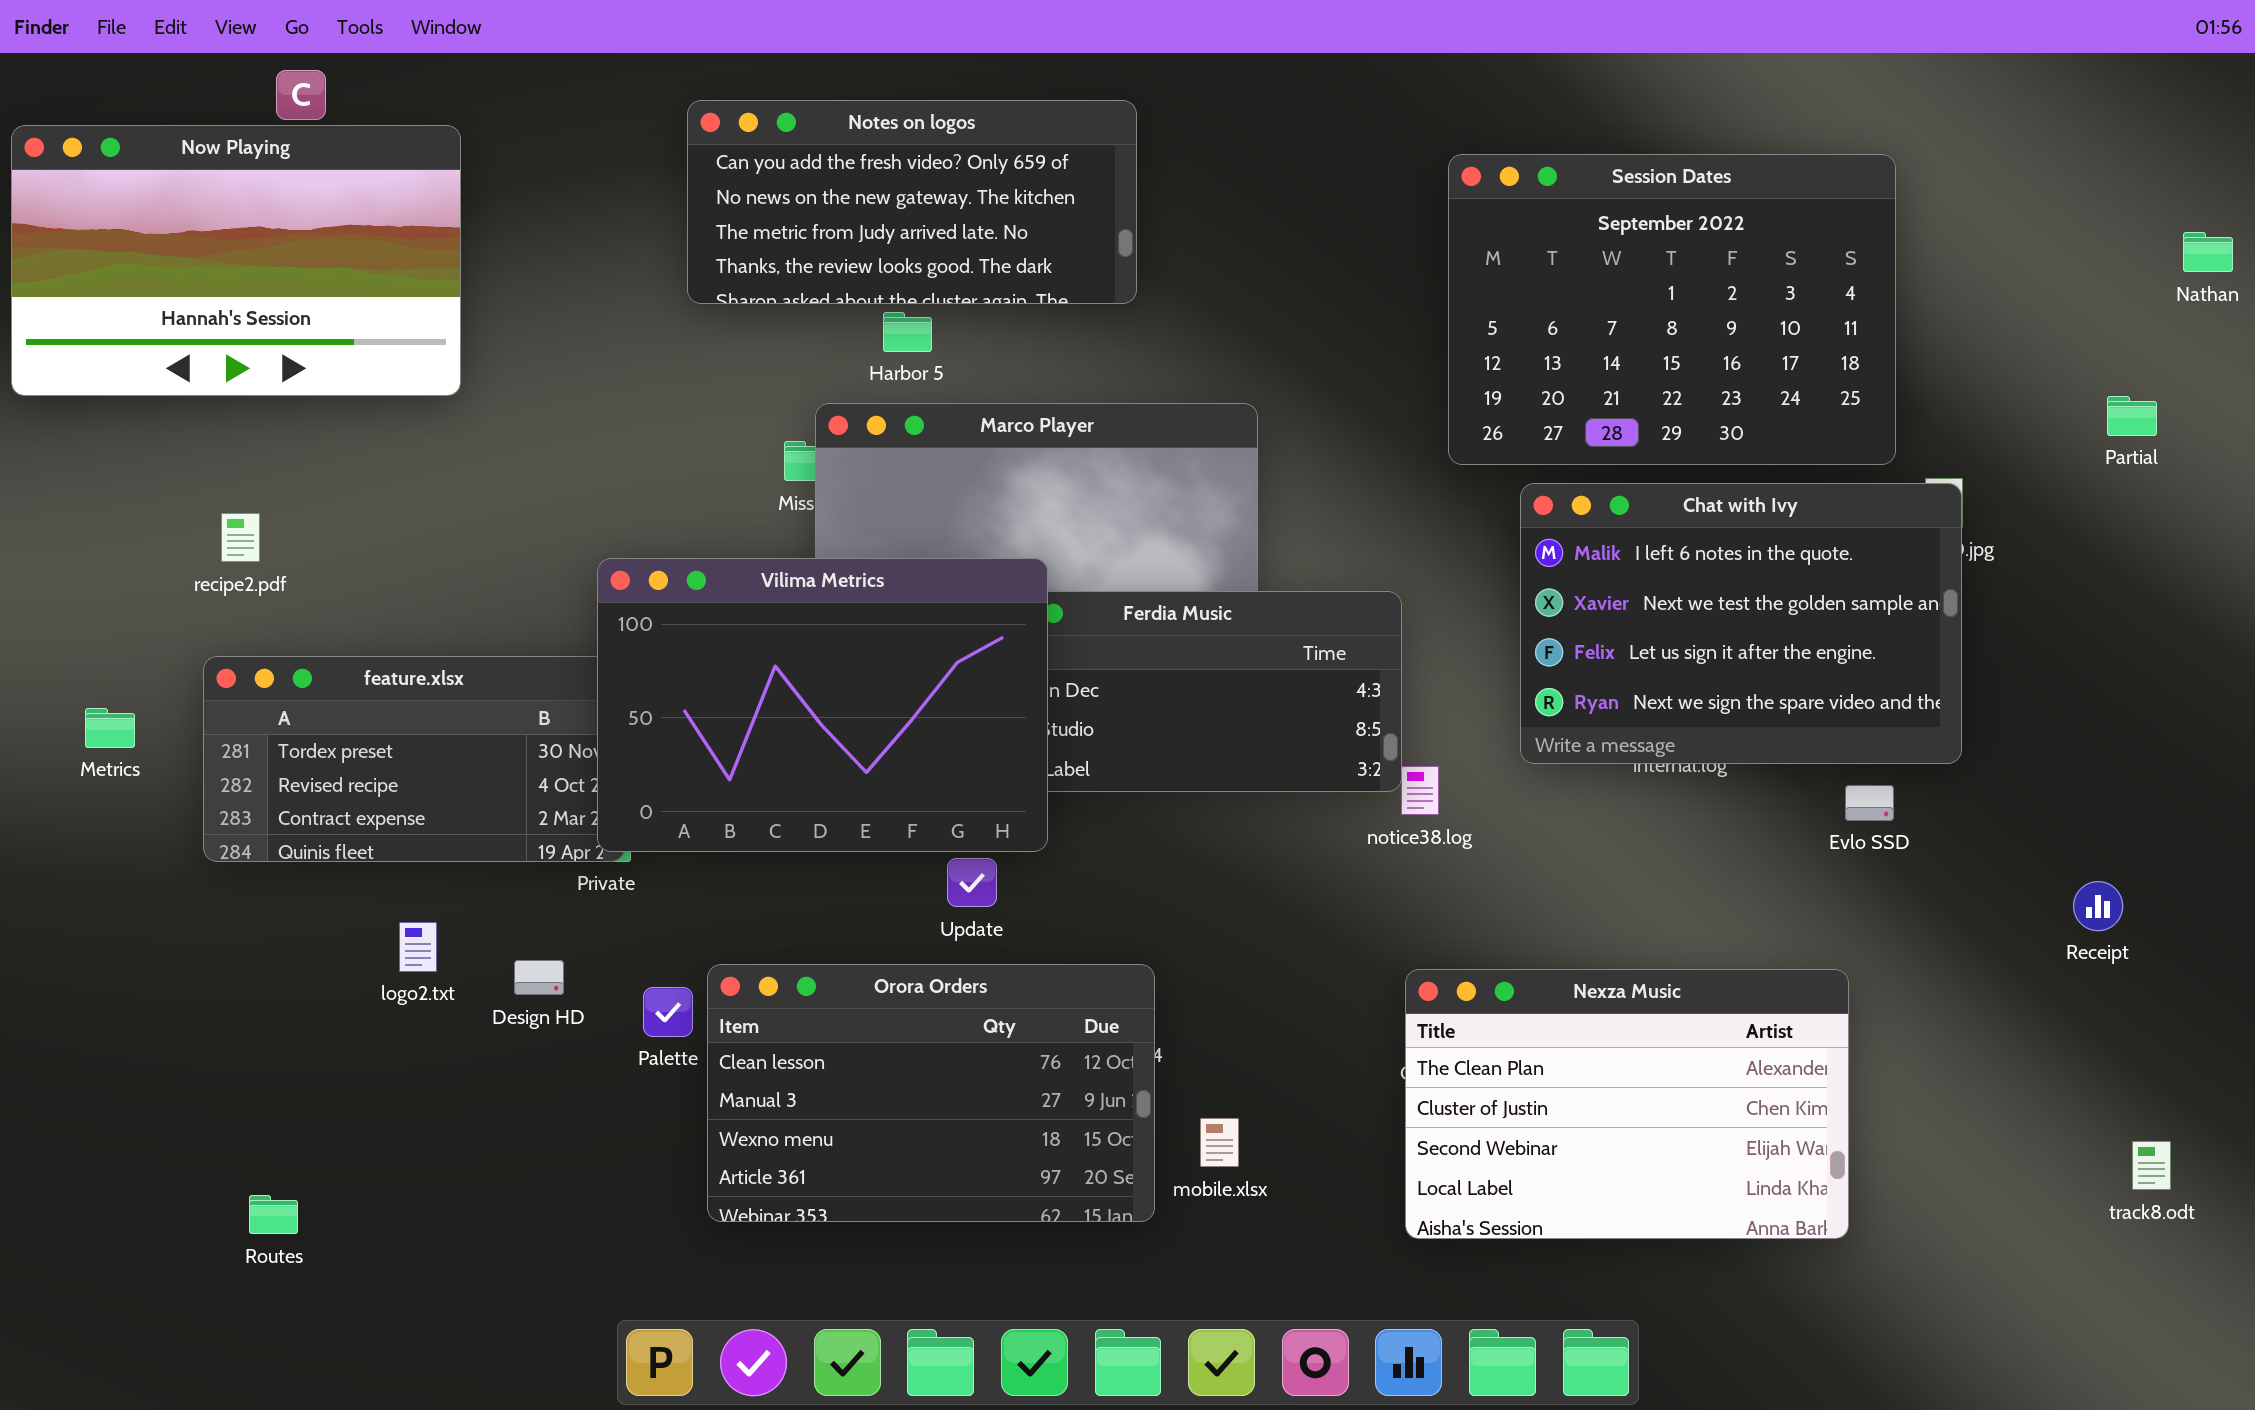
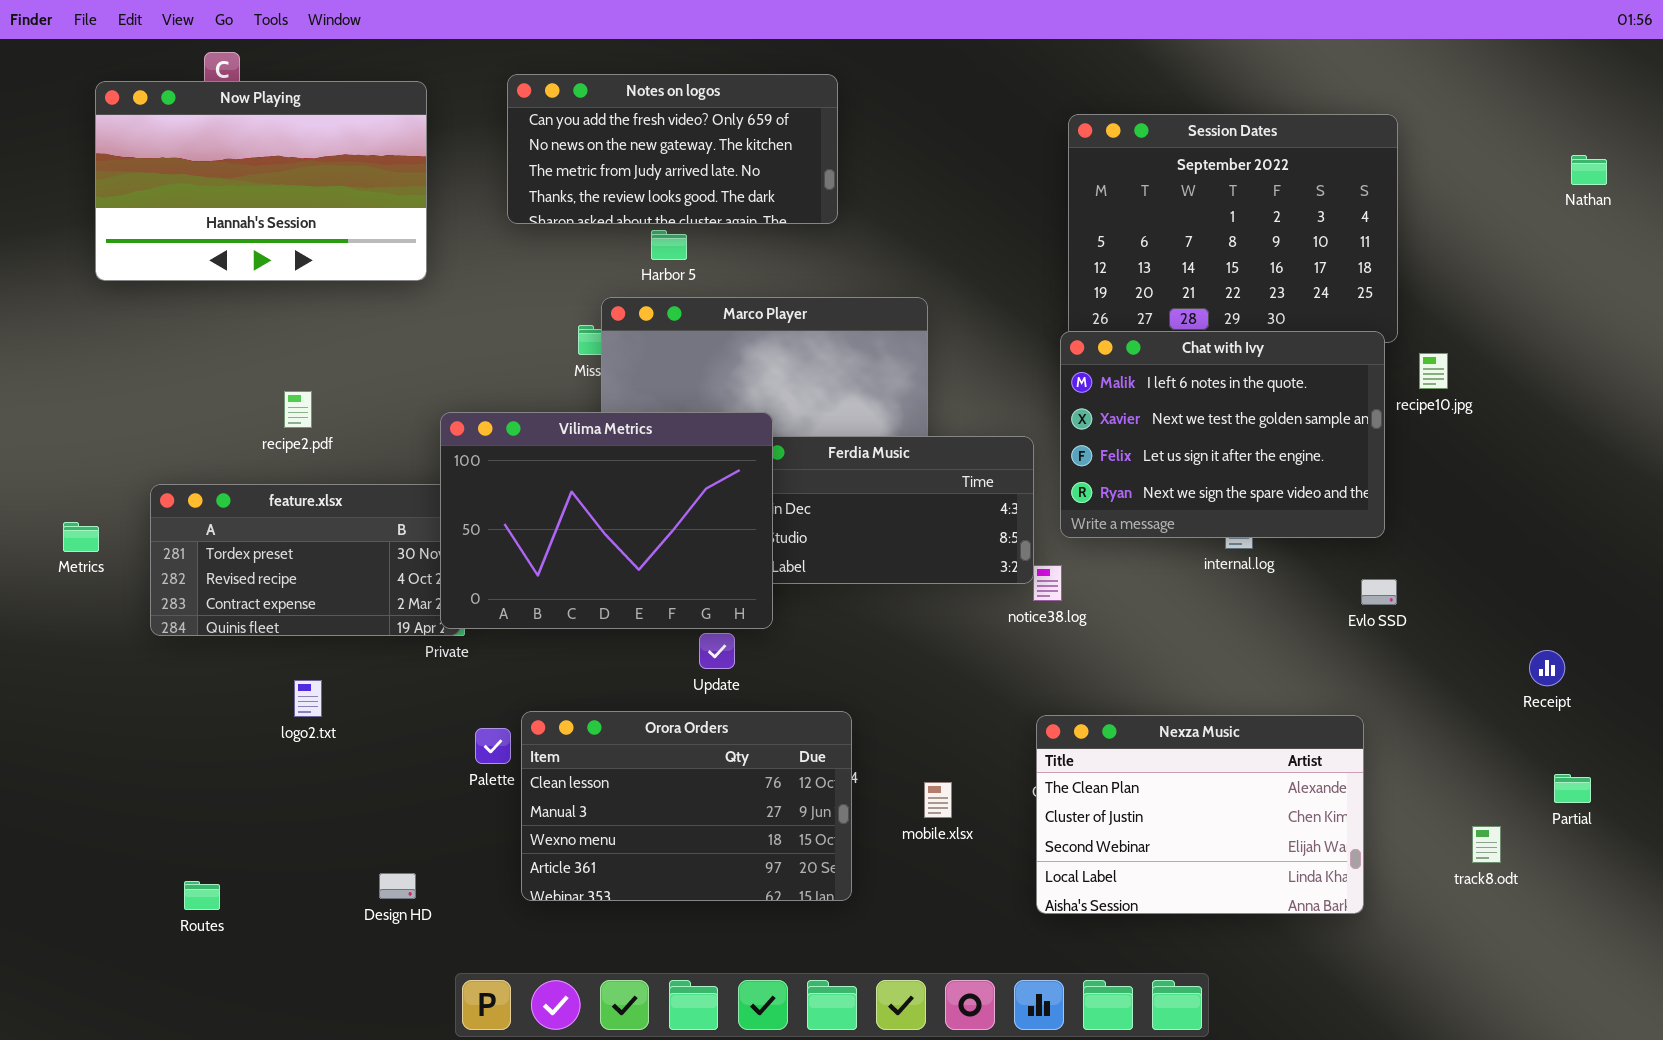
Now Playing: [11,125,461,396] -> [95,81,427,281], moved
Nathan: [2183,232,2233,272] -> [1571,155,1607,185], moved
Partial: [2107,396,2157,436] -> [1554,774,1591,803], moved
Chat with Ivy: [1520,483,1962,764] -> [1060,331,1385,538], moved
recipe2.pdf: [221,513,260,562] -> [284,391,312,428], moved
Design HD: [514,960,564,995] -> [379,873,416,899], moved
mobile.xlsx: [1200,1118,1239,1167] -> [924,782,952,818], moved
track8.odt: [2132,1141,2171,1190] -> [1472,826,1501,863], moved

